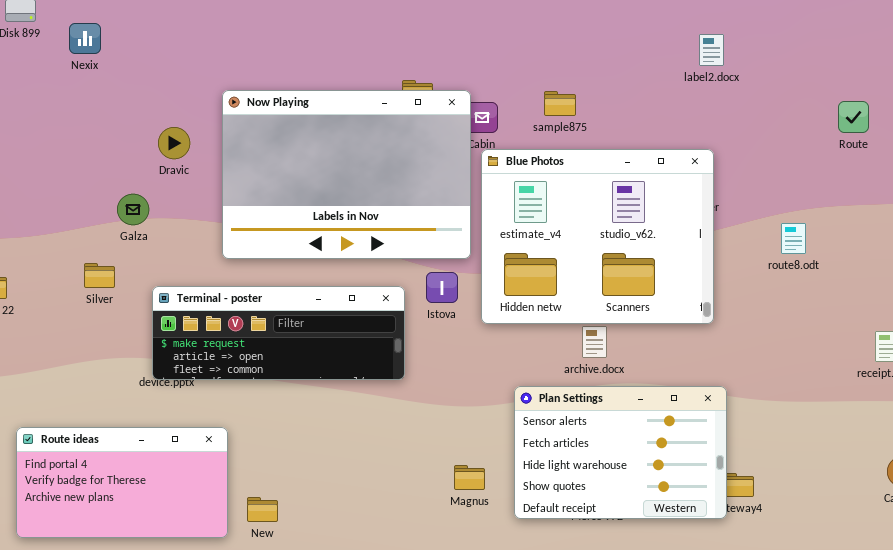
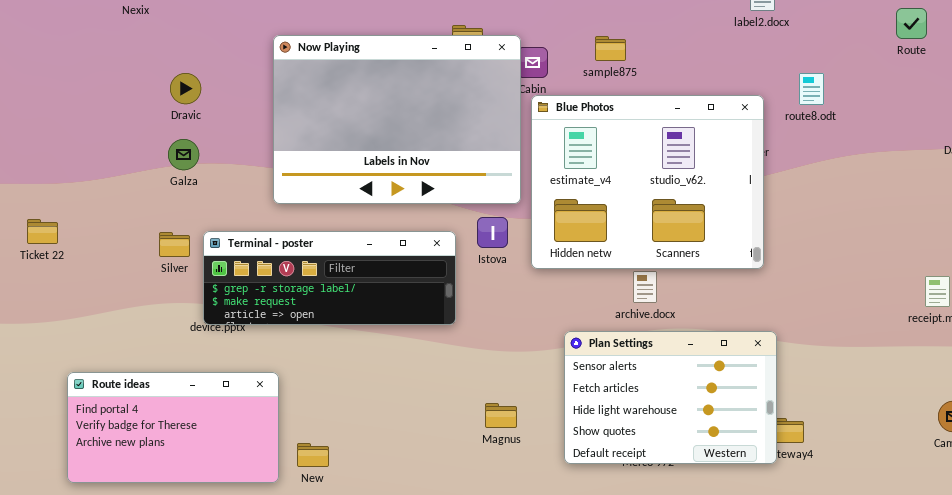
Route: [838,101,869,133] -> [896,8,927,39], moved
Dravic: [158,127,190,159] -> [170,73,201,104], moved
route8.odt: [781,223,806,254] -> [799,73,824,105], moved
Silver: [84,263,115,288] -> [159,232,190,257], moved
Terminal - poster: [152,286,405,380] -> [203,231,456,325], scrolled up 1 row
Magnus: [454,465,485,490] -> [485,403,517,428], moved

